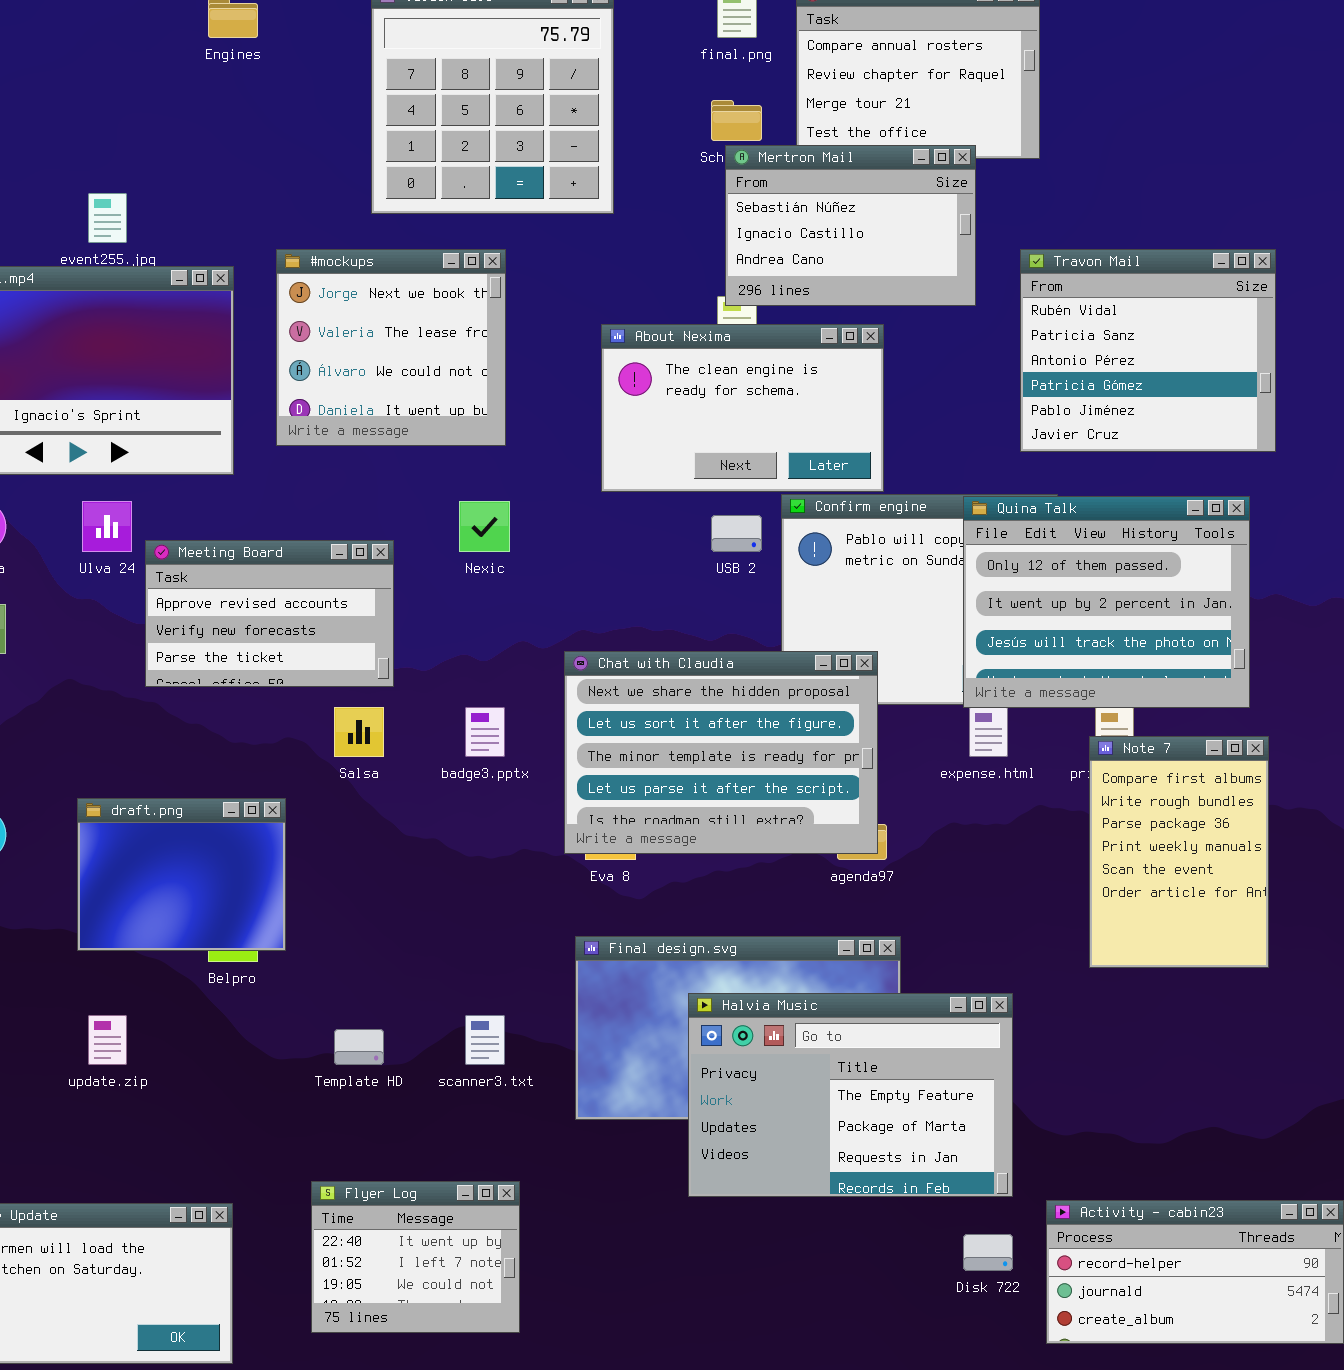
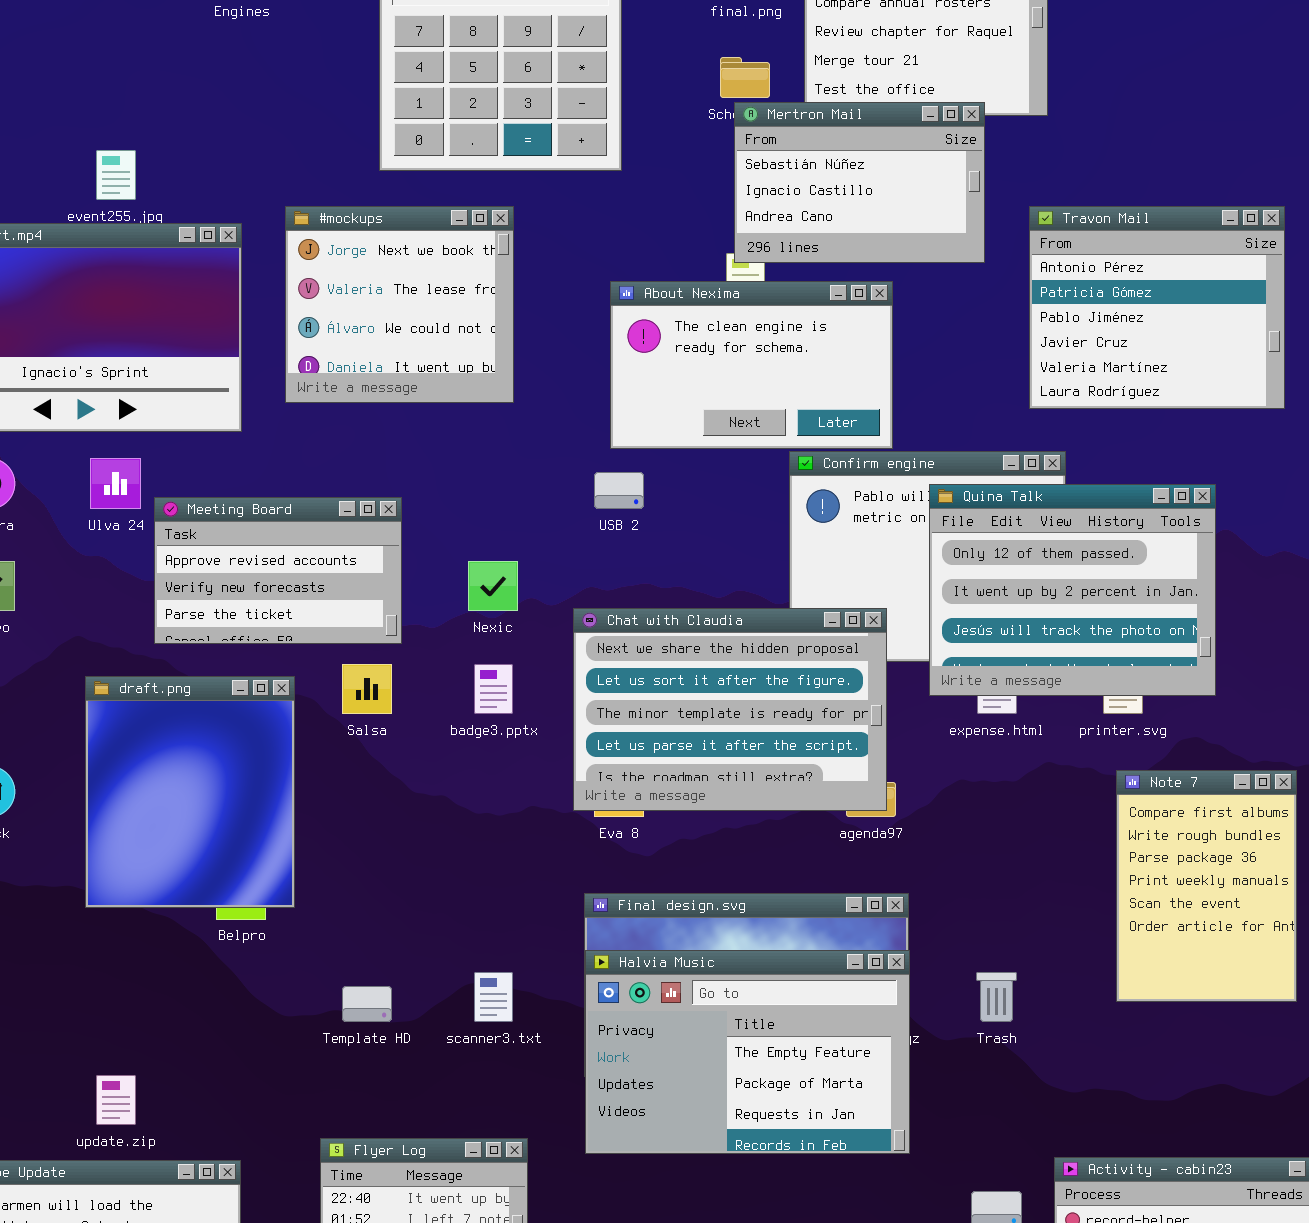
Travon Mail: [1020,249,1276,452] -> [1029,206,1285,409], scrolled down 2 rows
Quina Talk: [963,496,1250,708] -> [929,484,1216,696], moved
Nexic: [459,501,510,552] -> [468,561,518,611], moved
USB 2: [711,515,762,552] -> [594,472,644,509], moved
Note 7: [1089,736,1269,968] -> [1116,770,1297,1002], moved
draft.png: [77,798,286,951] -> [85,676,295,908], resized
Halvia Music: [688,993,1013,1197] -> [585,950,910,1154], moved
update.zip: [88,1015,127,1065] -> [96,1075,136,1125], moved

